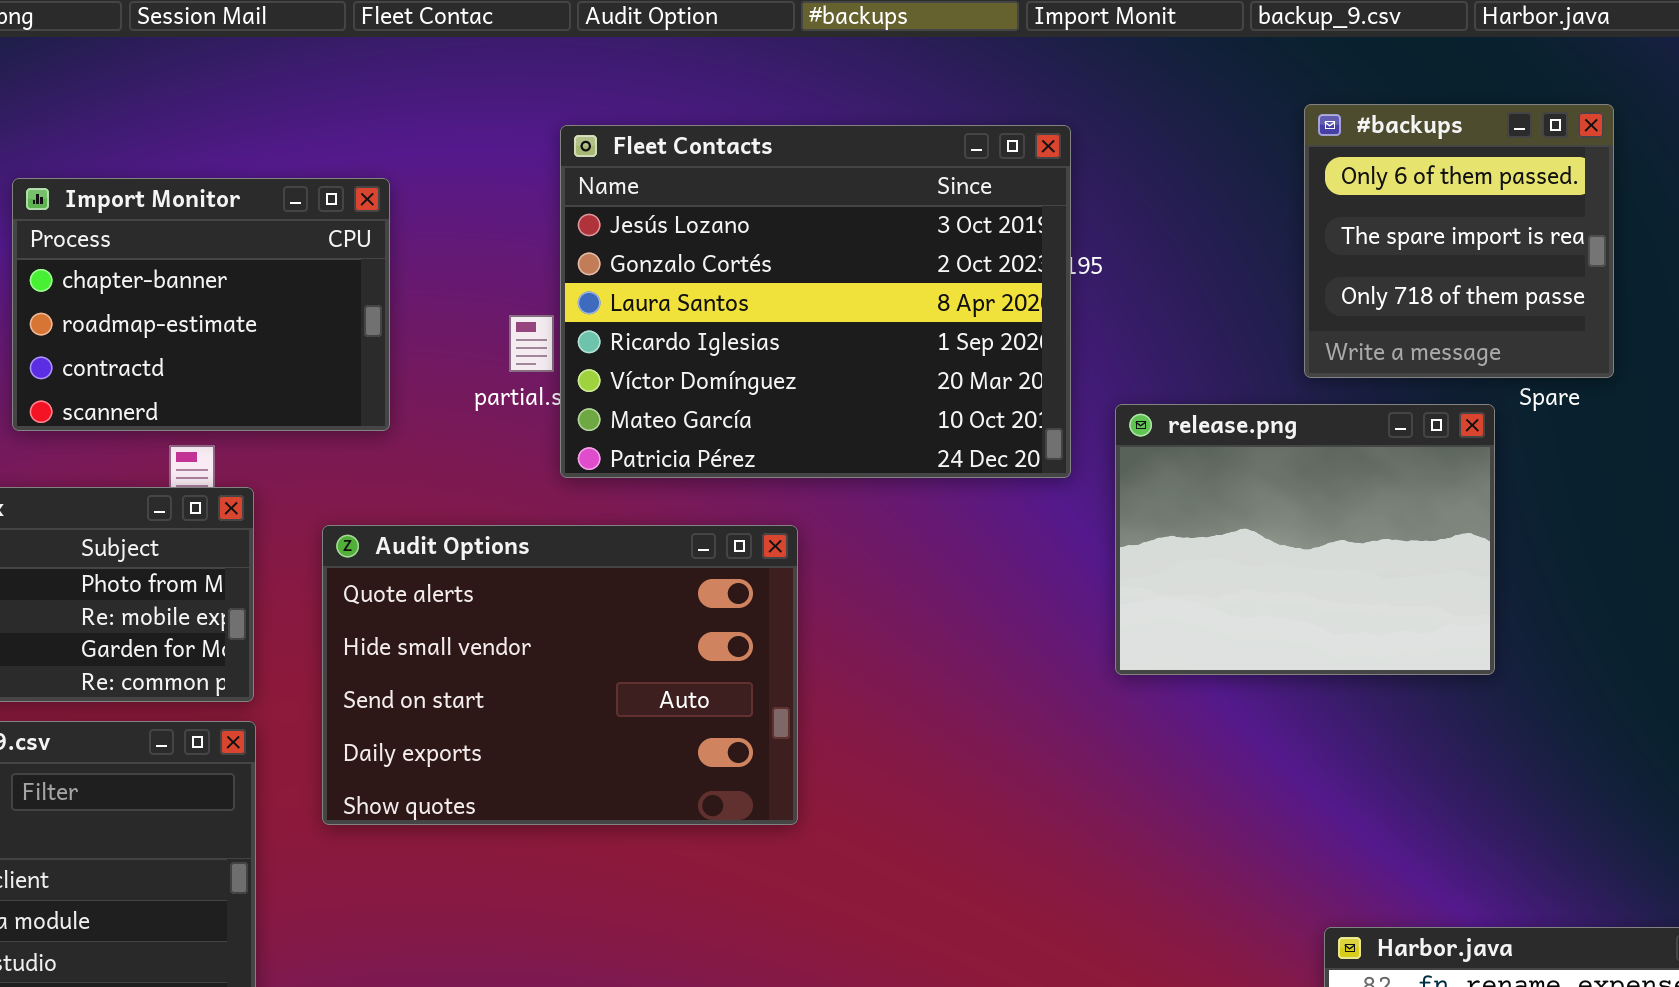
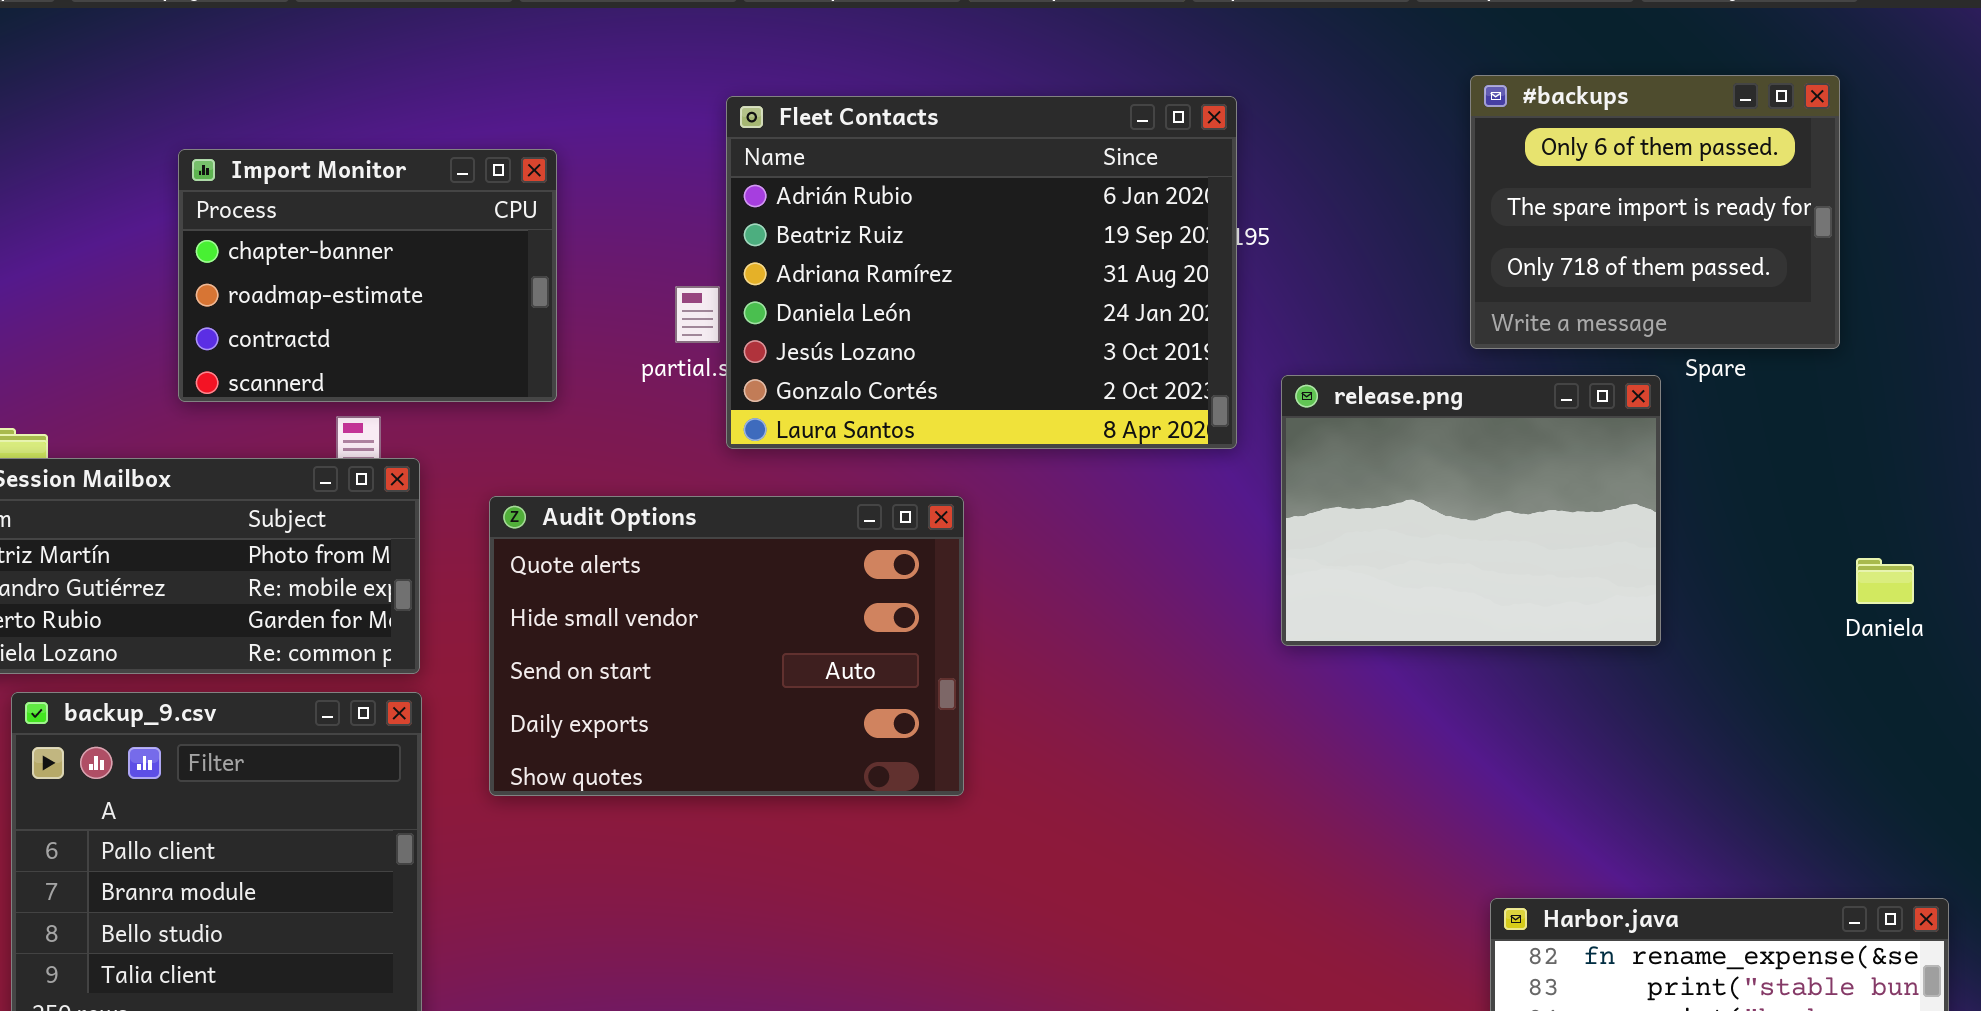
#backups: [1304,104,1614,378] -> [1470,75,1840,349], resized
Fleet Contacts: [560,125,1071,478] -> [726,96,1237,449], scrolled up 4 rows

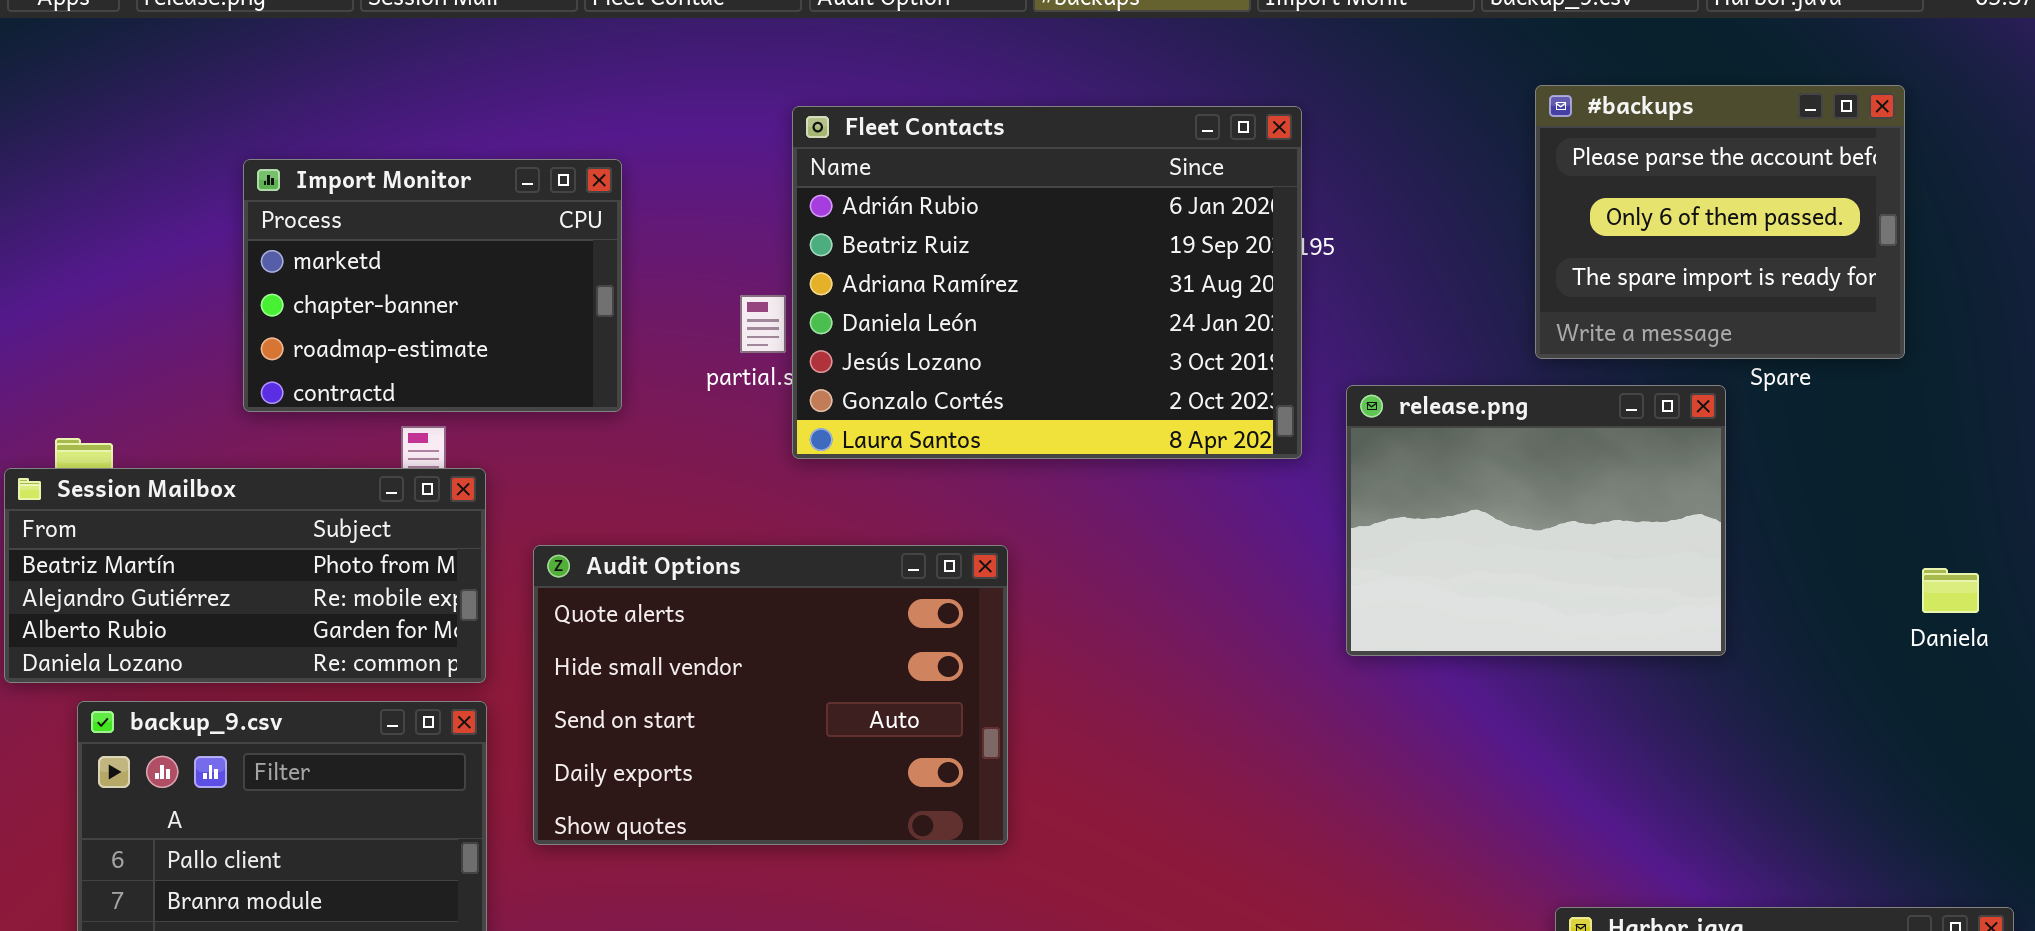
#backups: [1470,75,1840,349] -> [1535,85,1905,359], scrolled up 1 row
Import Monitor: [178,149,557,402] -> [243,159,622,412], scrolled up 1 row
Audit Options: [489,496,964,796] -> [533,545,1008,845], moved

